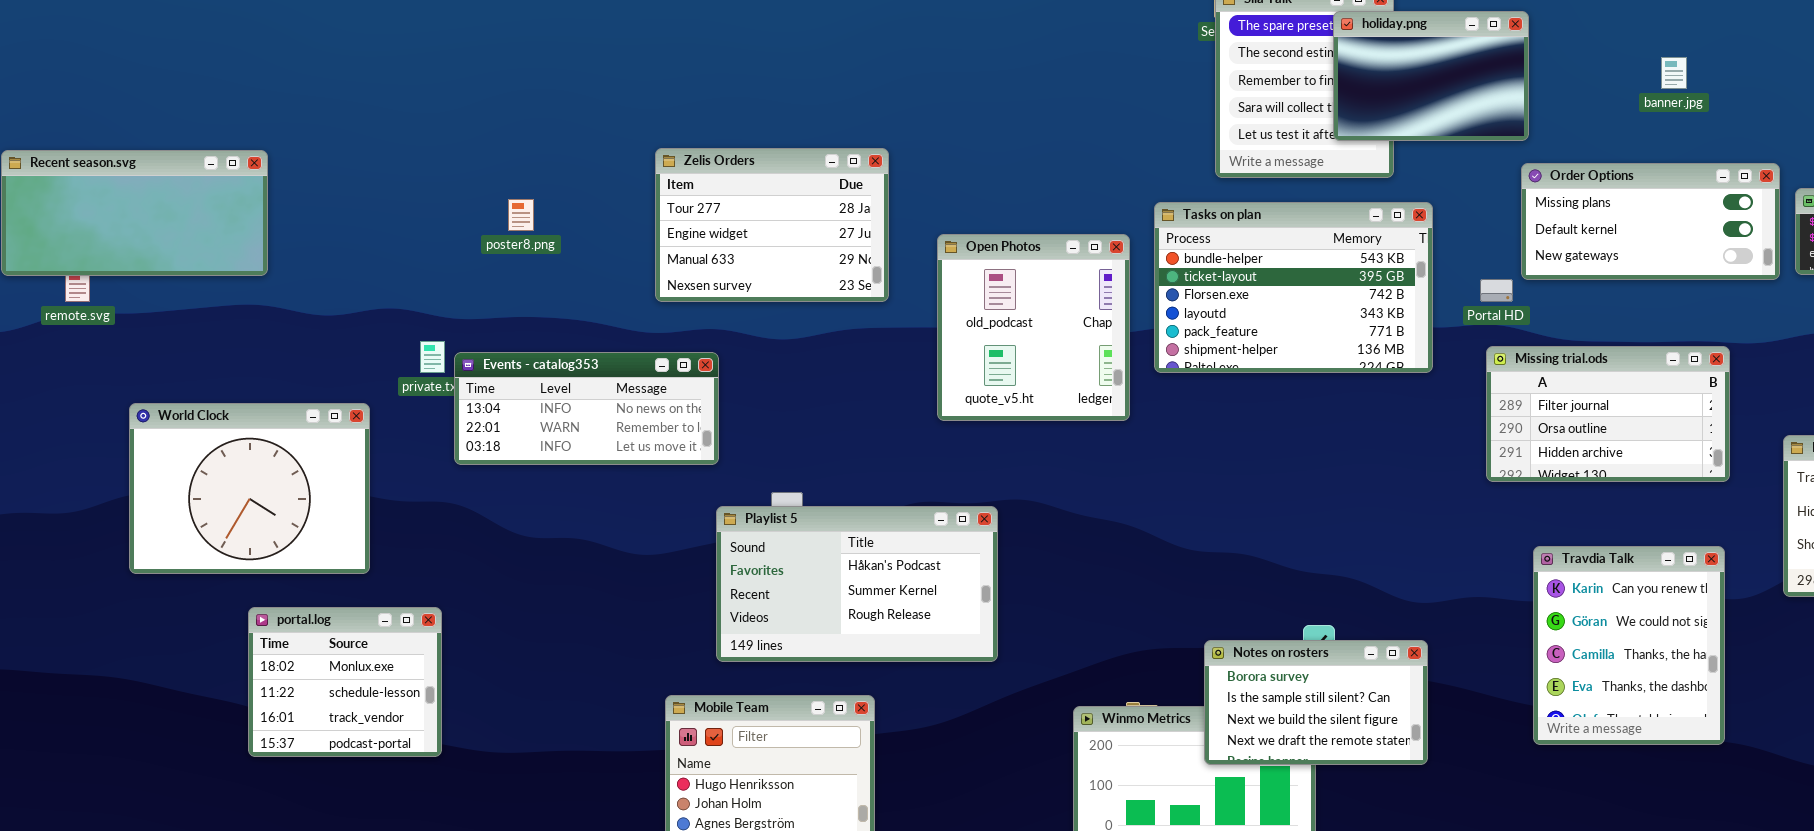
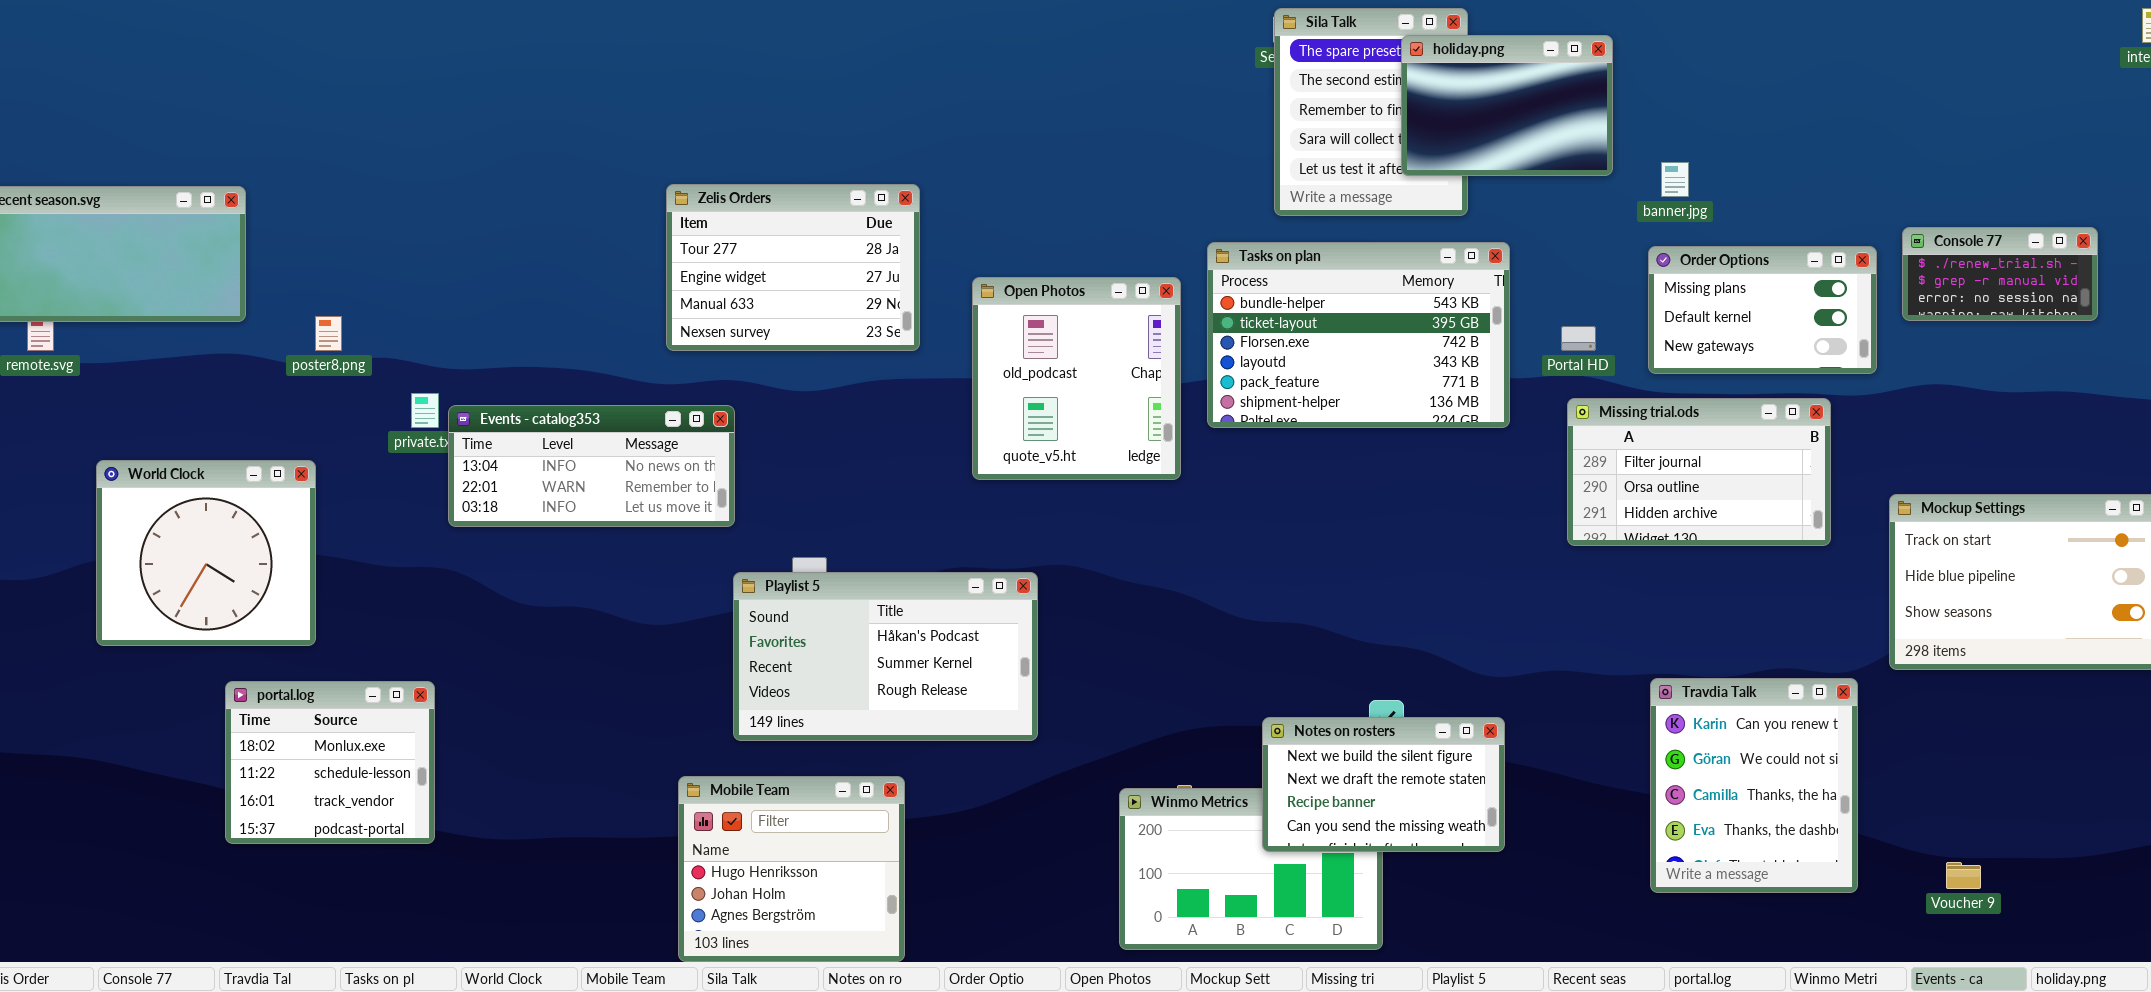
banner.jpg: [1661,57,1687,89] -> [1661,162,1689,197], moved
Order Options: [1521,163,1780,280] -> [1648,246,1877,374], moved, resized
poster8.png: [508,199,534,231] -> [315,316,342,351], moved
World Clock: [129,403,370,574] -> [96,460,316,646], resized
Travdia Talk: [1533,546,1725,745] -> [1650,678,1858,893], moved
Notes on rosters: [1204,640,1428,765] -> [1262,717,1505,852], scrolled down 2 rows

